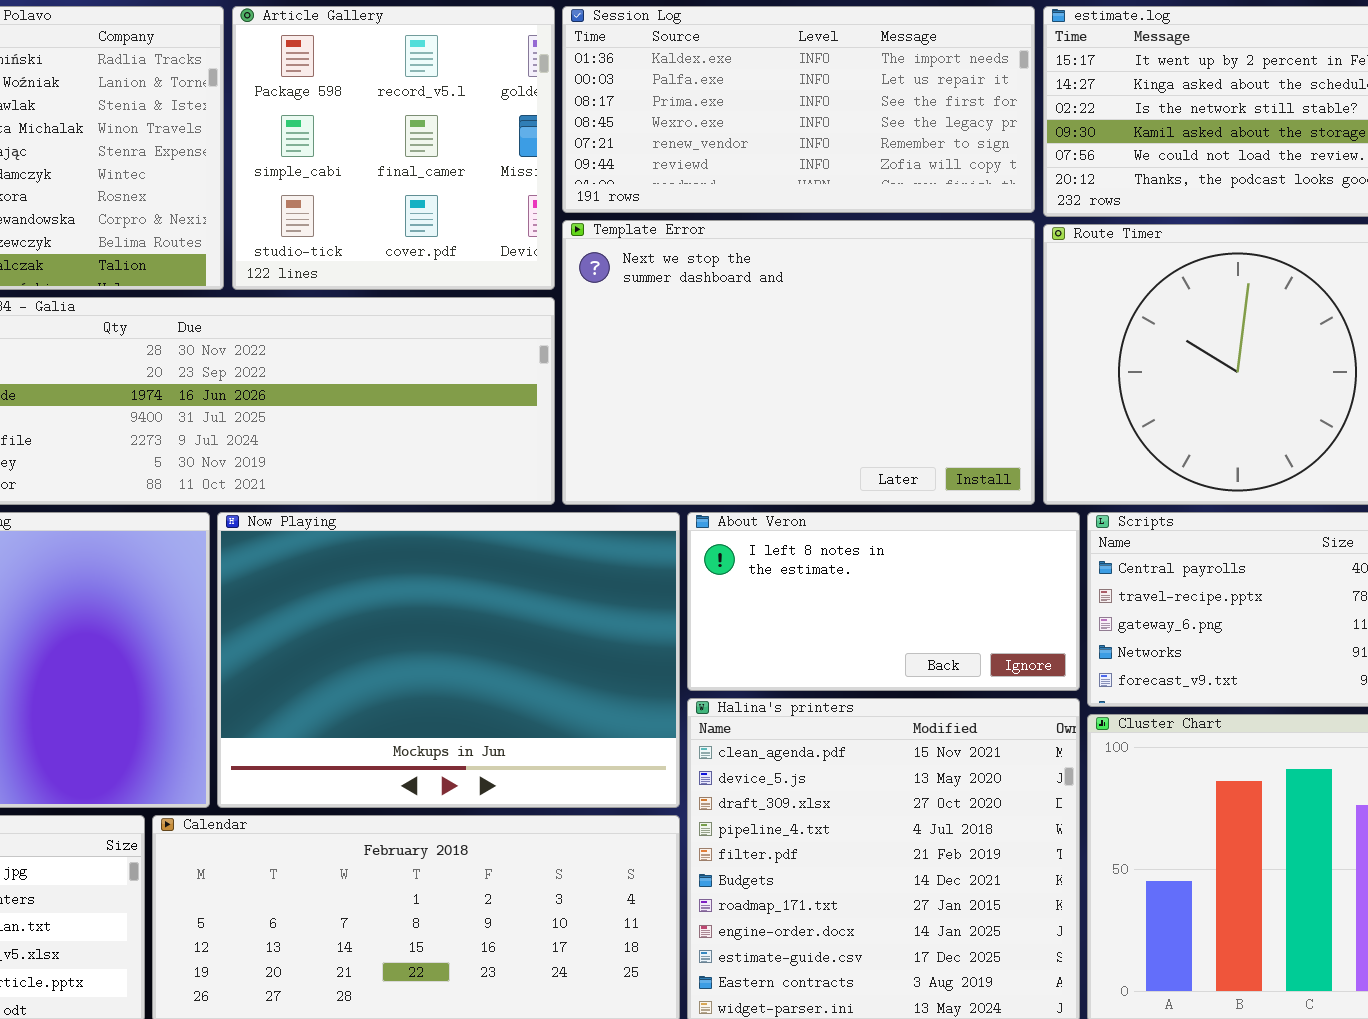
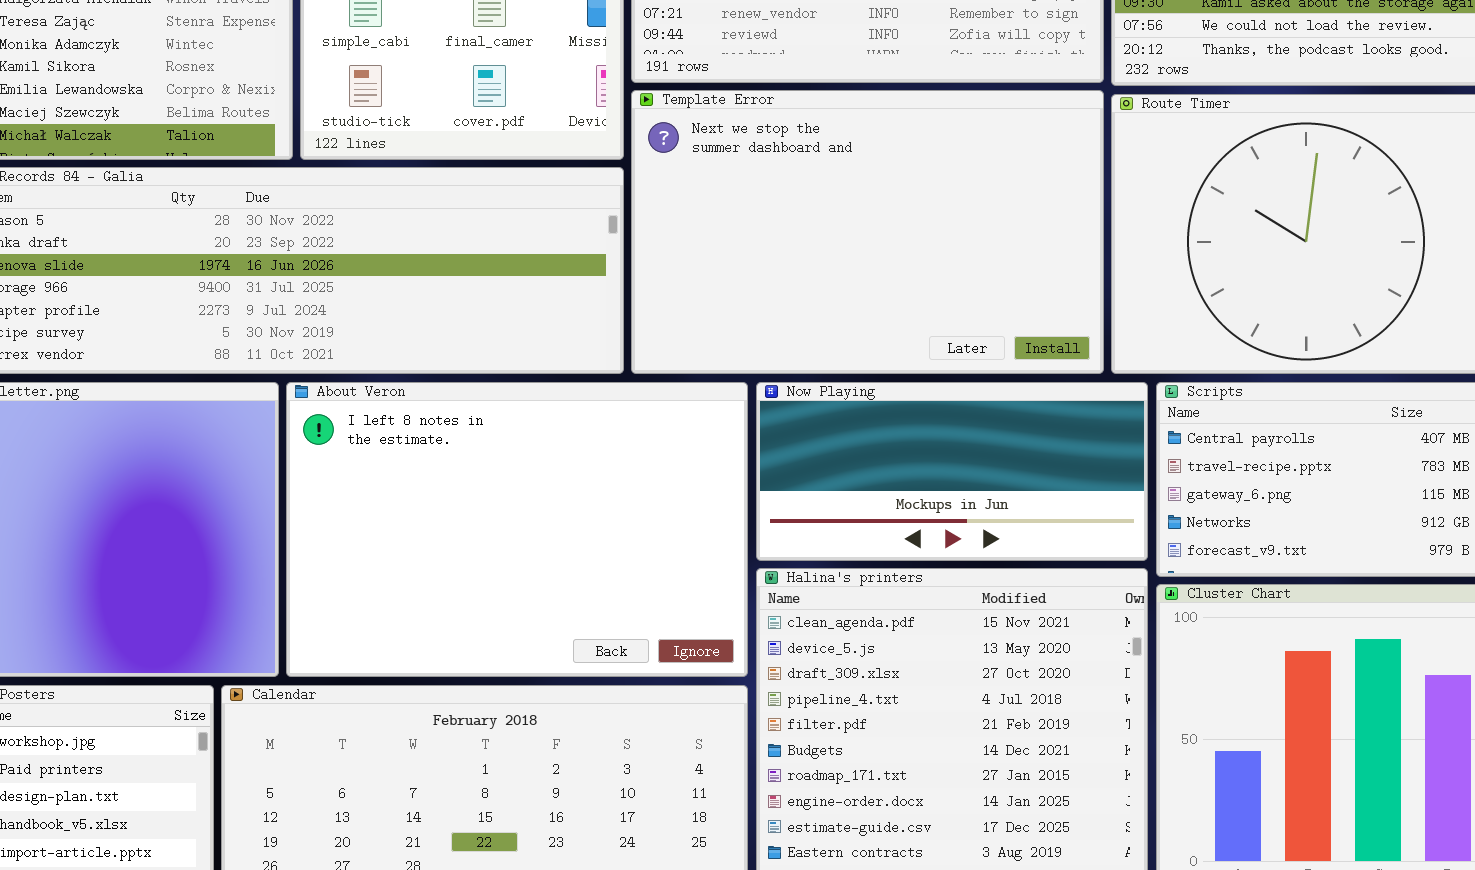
Now Playing: [217,512,680,808] -> [756,382,1148,561], moved, resized
About Veron: [687,512,1080,691] -> [286,382,748,677], moved, resized

